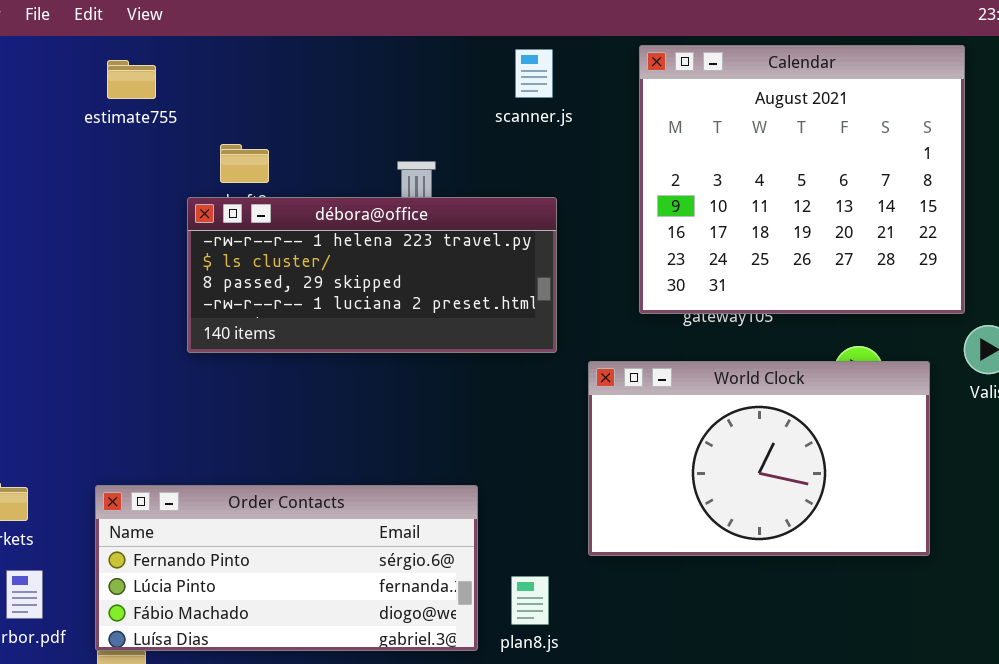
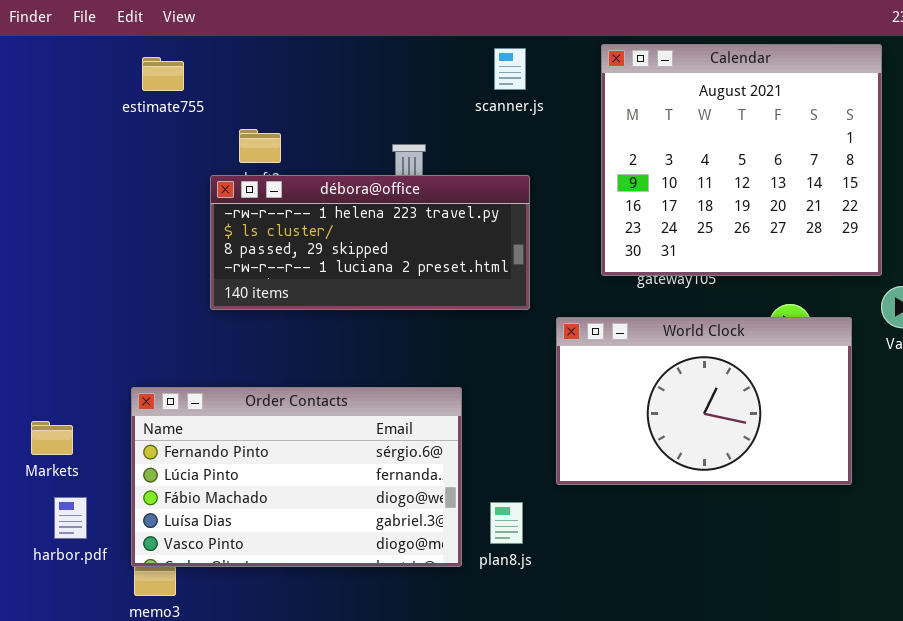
Order Contacts: [95,485,478,651] -> [131,387,462,567], resized

